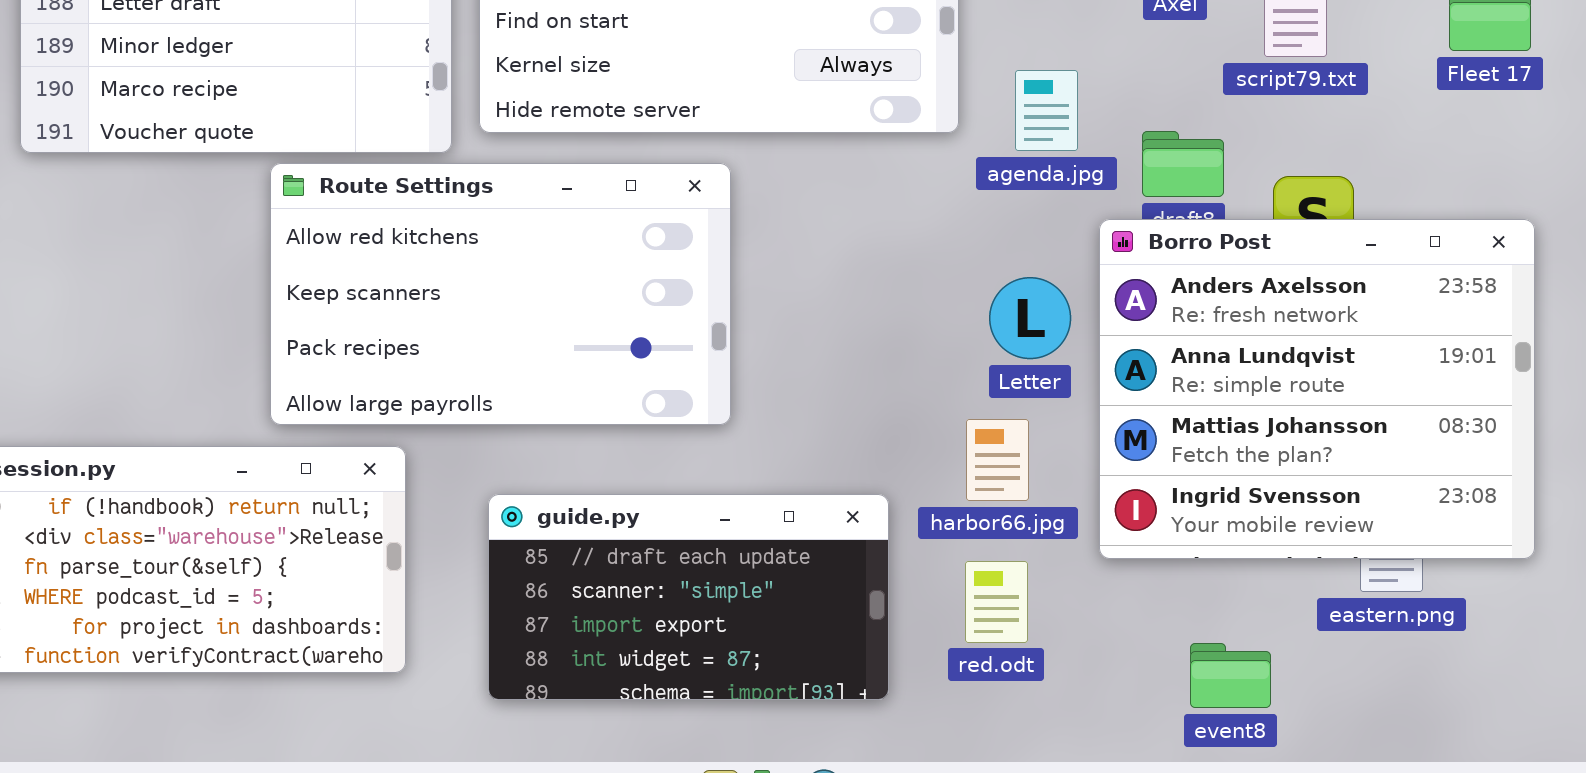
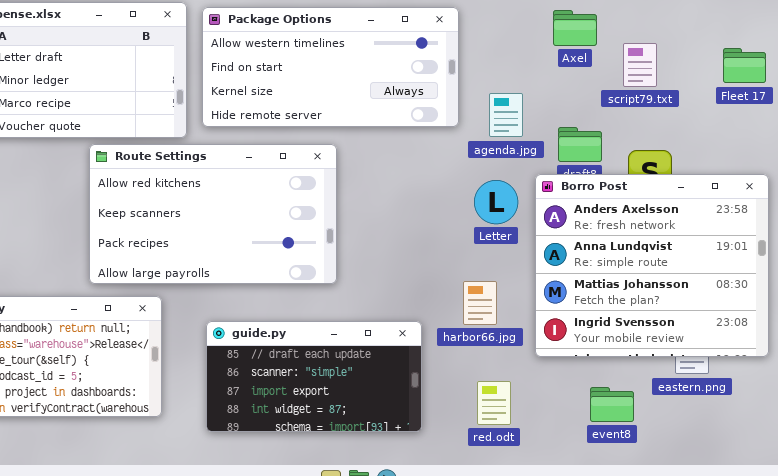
Letter: [989,277,1071,359] -> [474,180,518,224], moved
red.odt: [965,561,1028,643] -> [477,381,511,425], moved
event8: [1190,643,1271,708] -> [590,387,634,422], moved

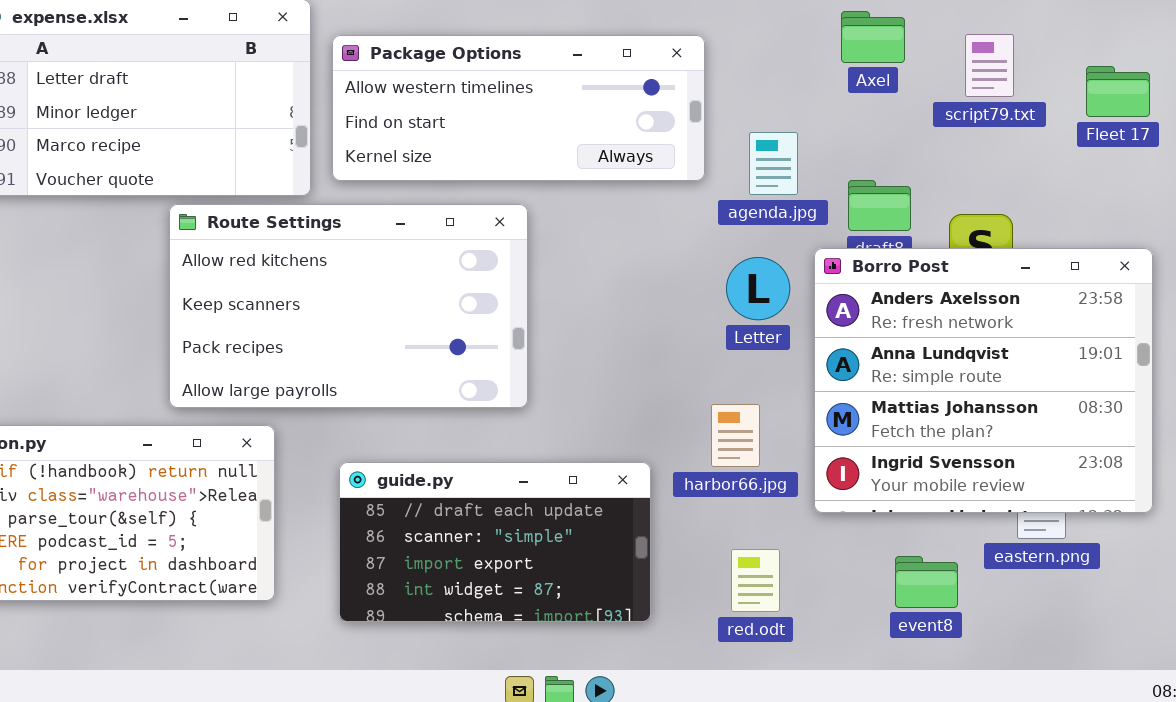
Package Options: [202,7,459,127] -> [332,35,705,181], resized
script79.txt: [623,43,657,87] -> [965,34,1014,97], moved

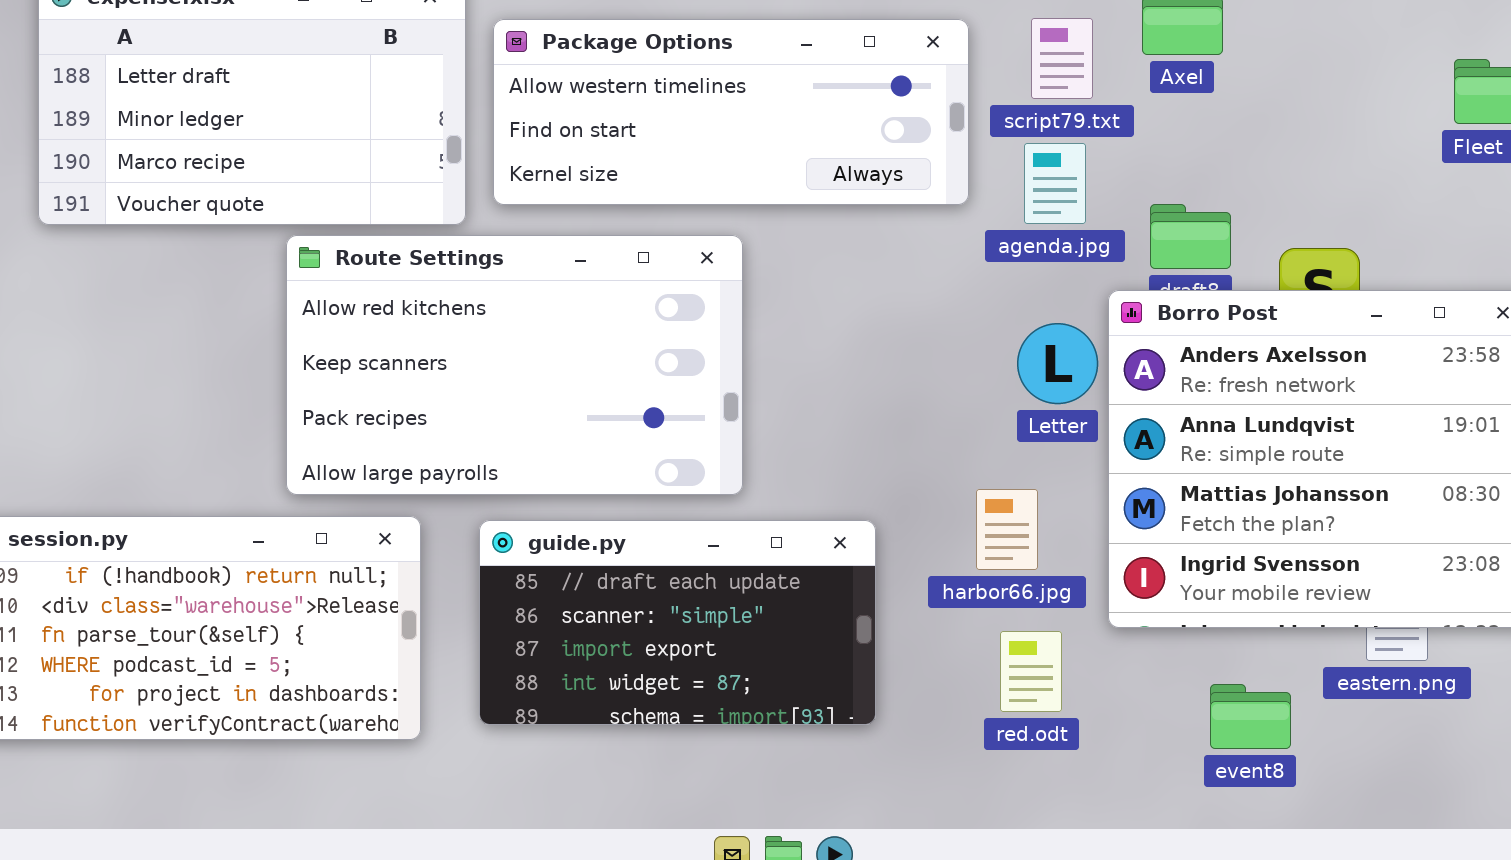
script79.txt: [965,34,1014,97] -> [1031,18,1093,99], moved
Letter: [726,257,790,320] -> [1017,323,1098,404], moved
guide.py: [339,462,651,622] -> [479,520,876,725], moved
red.odt: [731,549,780,612] -> [1000,631,1062,712], moved

